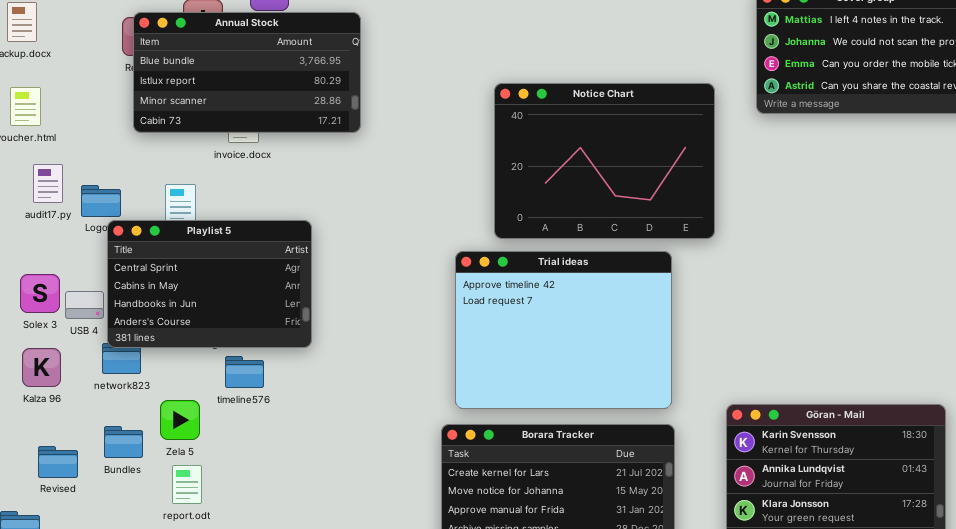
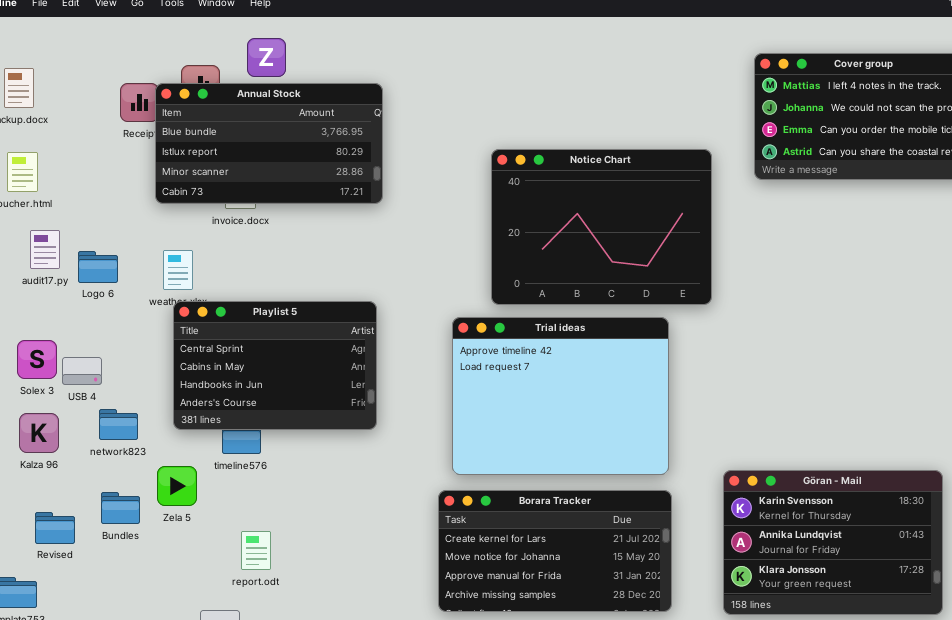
Annual Stock: [133,12,361,133] -> [155,83,383,204], moved
Playlist 5: [107,220,312,348] -> [173,301,377,430], moved
report.odt: [172,465,202,504] -> [241,531,271,570], moved

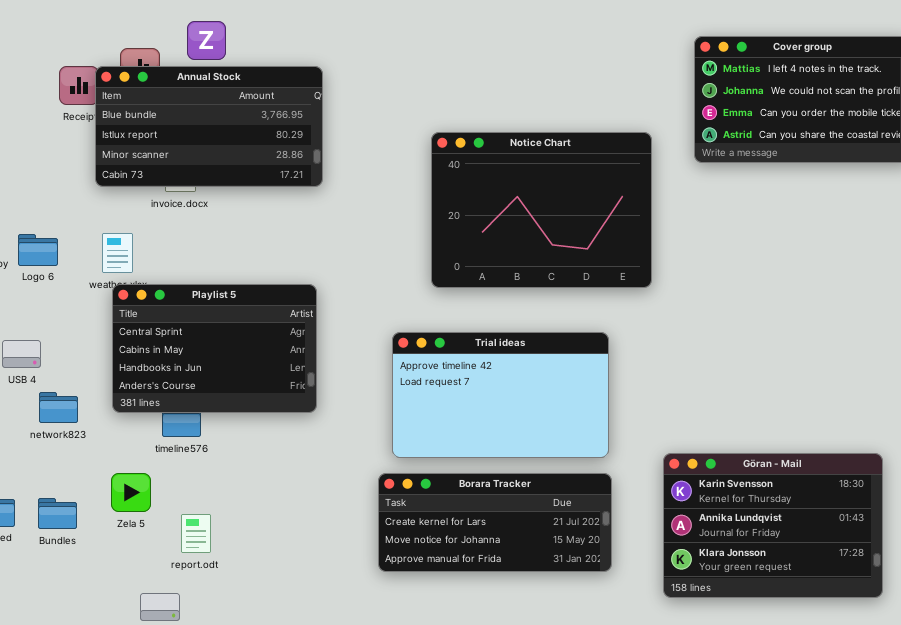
Trial ideas: [452,317,669,475] -> [392,332,609,458], resized
Zela 5: [157,466,197,506] -> [111,473,151,512], moved
Borara Tracker: [438,490,672,612] -> [378,473,612,572], resized
Bundles: [101,492,140,524] -> [38,498,77,529], moved

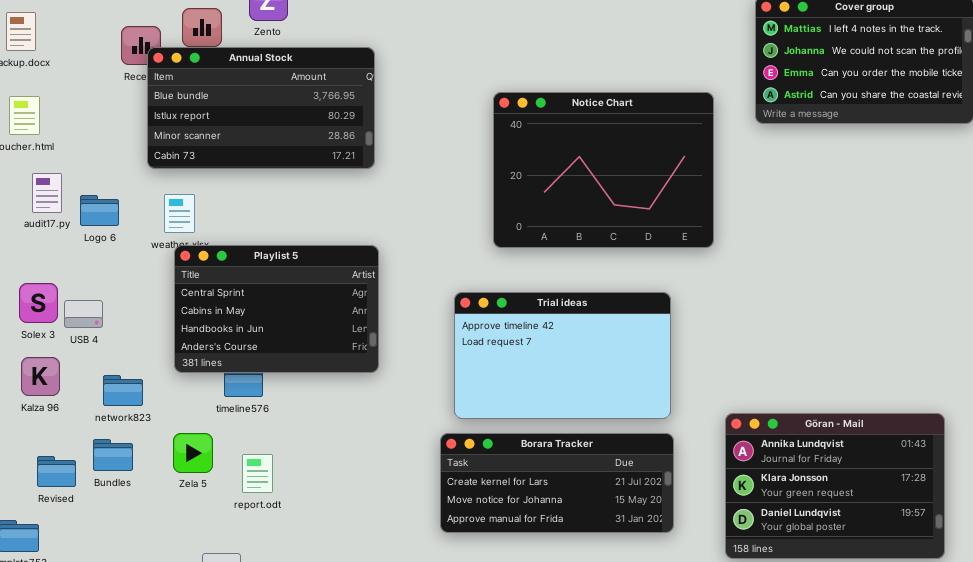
Annual Stock: [95,66,323,187] -> [147,47,375,169], moved
network823: [39,392,78,423] -> [103,375,143,406], moved
Göran - Mail: [663,453,883,598] -> [725,413,945,559], scrolled down 1 row
Bundles: [38,498,77,529] -> [93,439,133,471], moved
report.odt: [181,514,211,553] -> [242,454,273,493], moved

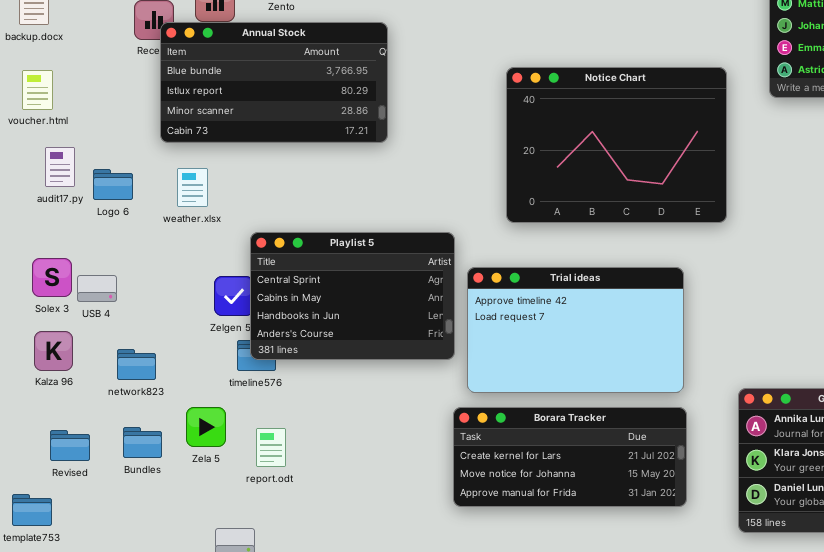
Playlist 5: [174,245,379,373] -> [250,232,455,360], moved
Bundles: [93,439,133,471] -> [123,427,162,458], moved

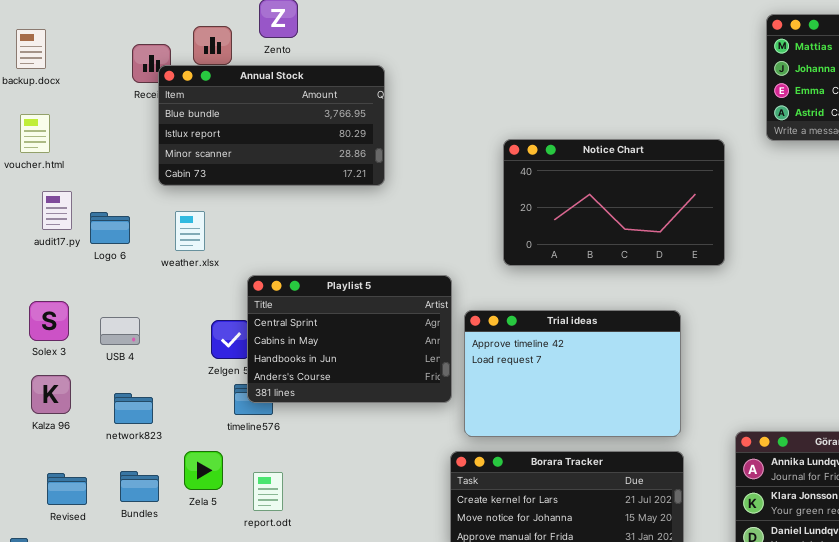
Notice Chart: [506,67,727,223] -> [503,139,725,266], resized
USB 4: [77,275,117,302] -> [100,317,140,345], moved

